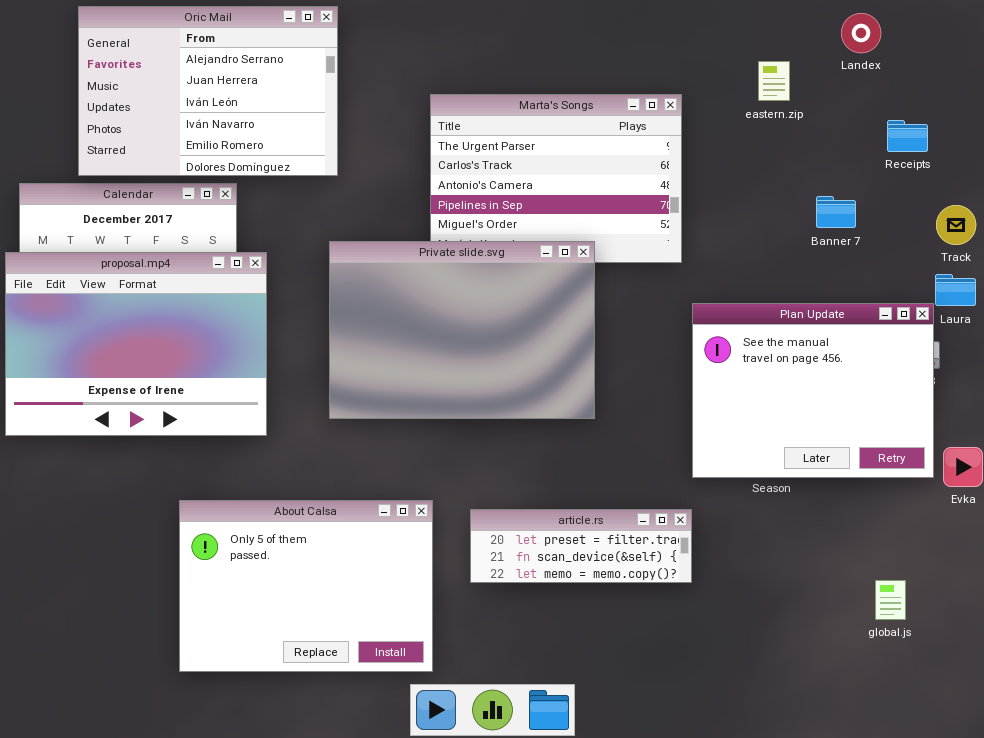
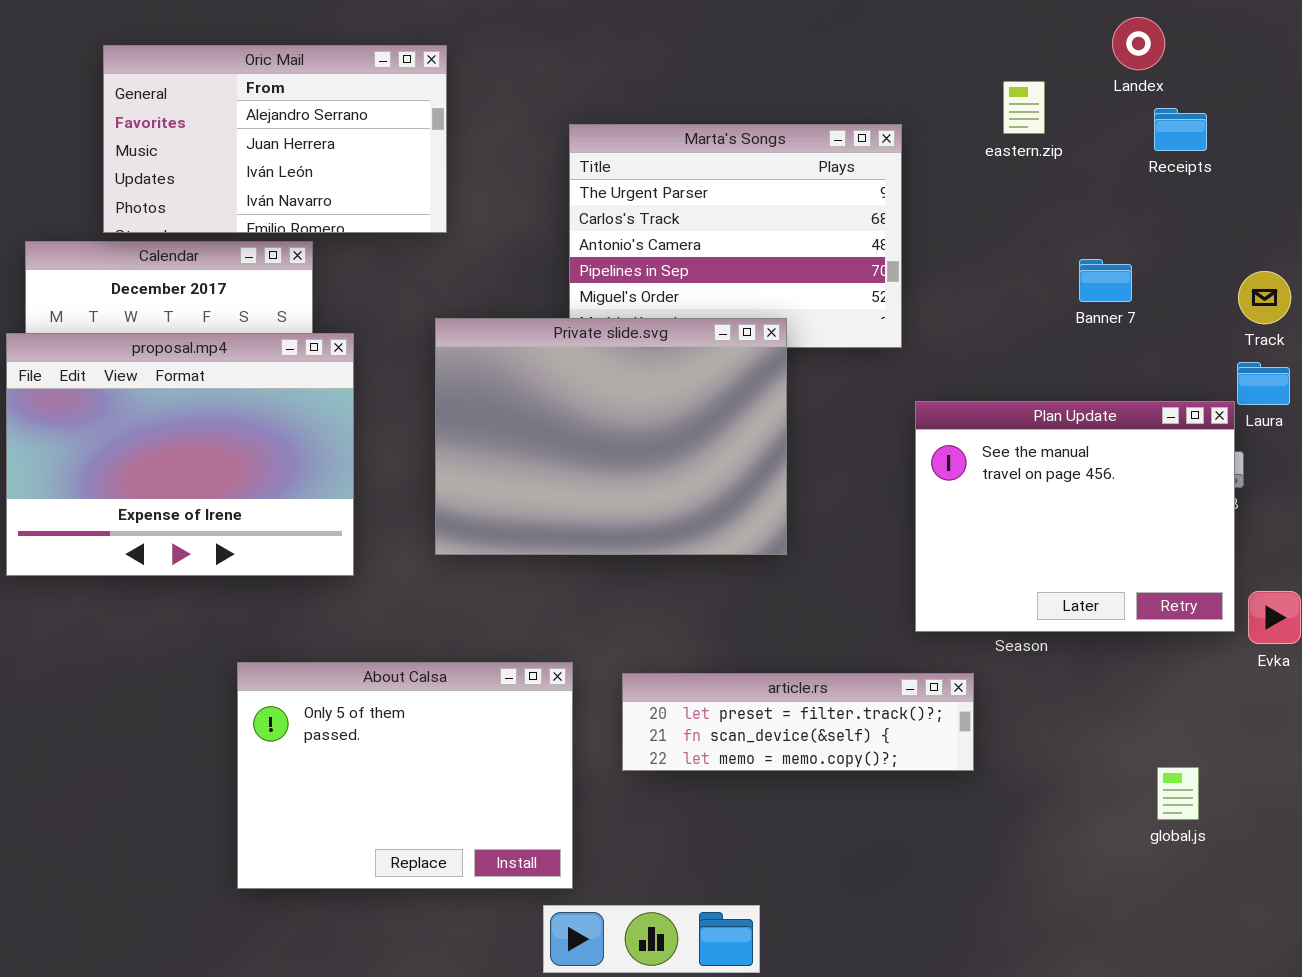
Oric Mail: [78,6,338,176] -> [103,45,447,233], resized
Receipts: [887,120,928,152] -> [1154,108,1207,151], moved
article.rs: [470,509,692,583] -> [622,673,974,771], resized

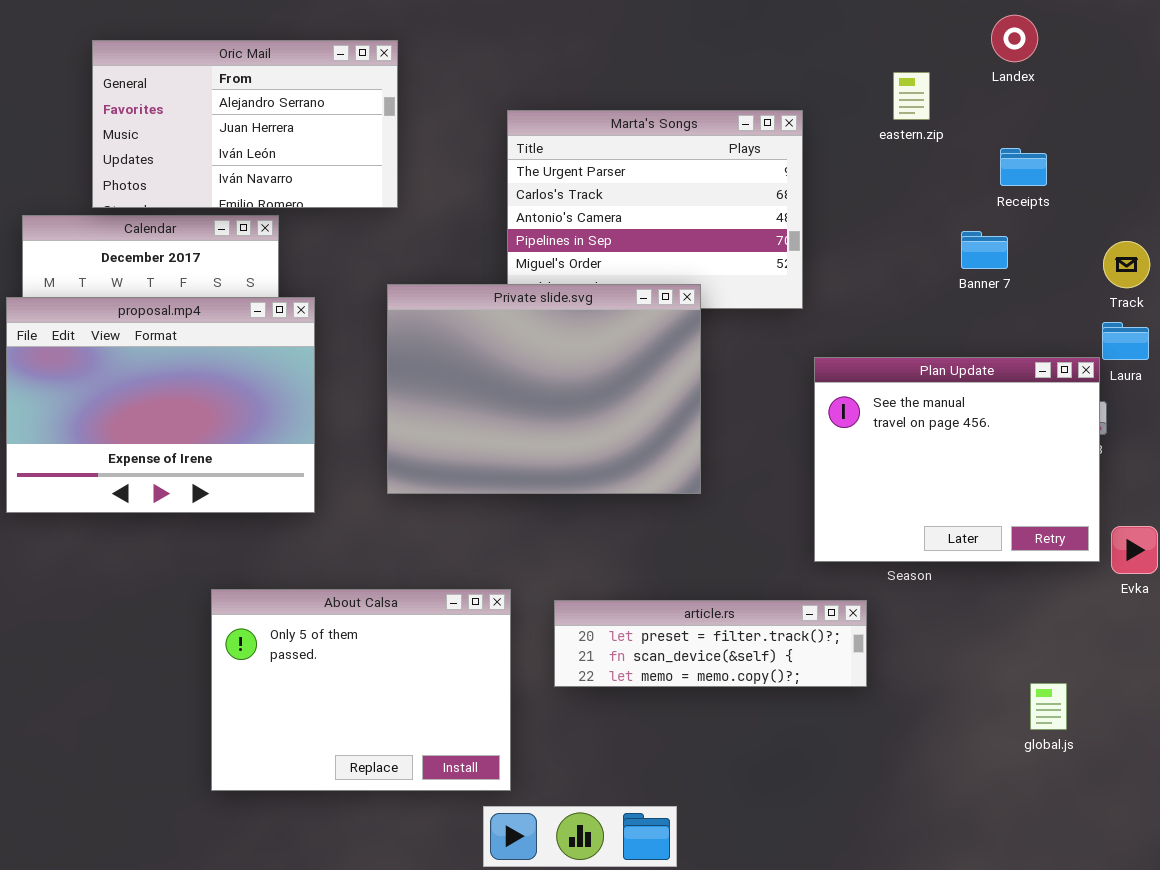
Receipts: [1154,108,1207,151] -> [1000,148,1047,186], moved

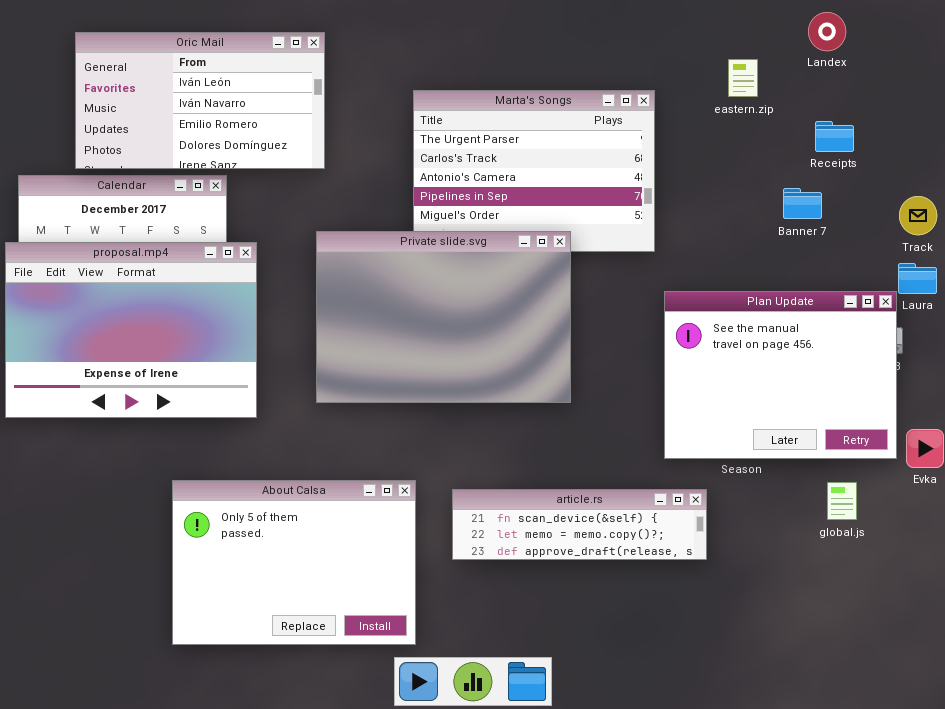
Oric Mail: [92,40,398,208] -> [75,32,325,169], scrolled down 2 rows
article.rs: [554,600,867,687] -> [452,489,707,560], scrolled down 1 row
global.js: [1030,683,1067,730] -> [827,482,857,520], moved

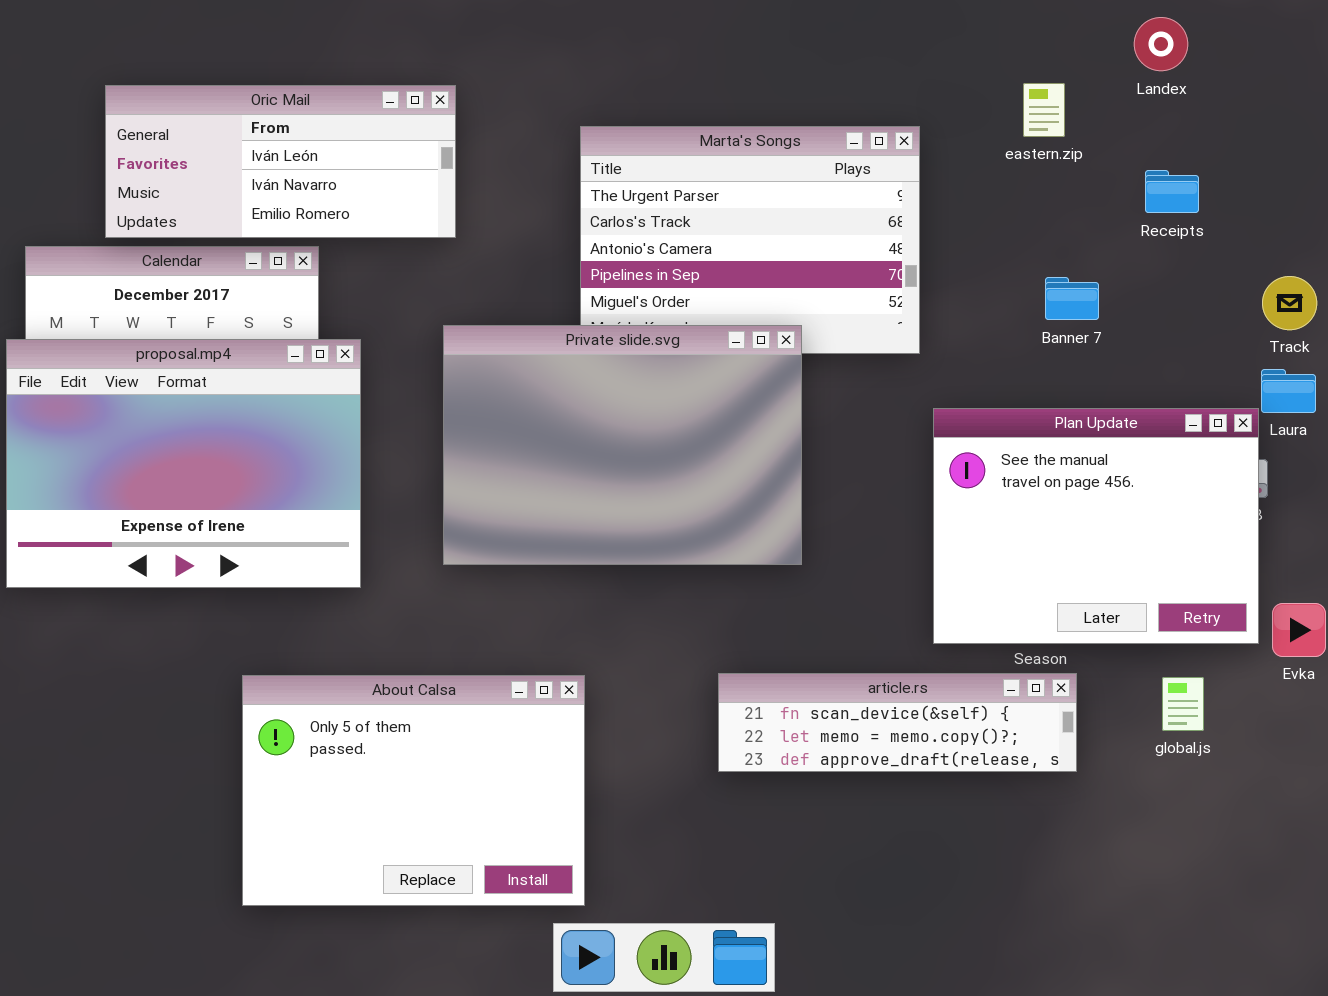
Oric Mail: [75,32,325,169] -> [105,85,456,238], resized
Banner 7: [783,188,822,219] -> [1045,277,1099,320], moved
article.rs: [452,489,707,560] -> [718,673,1077,772], moved

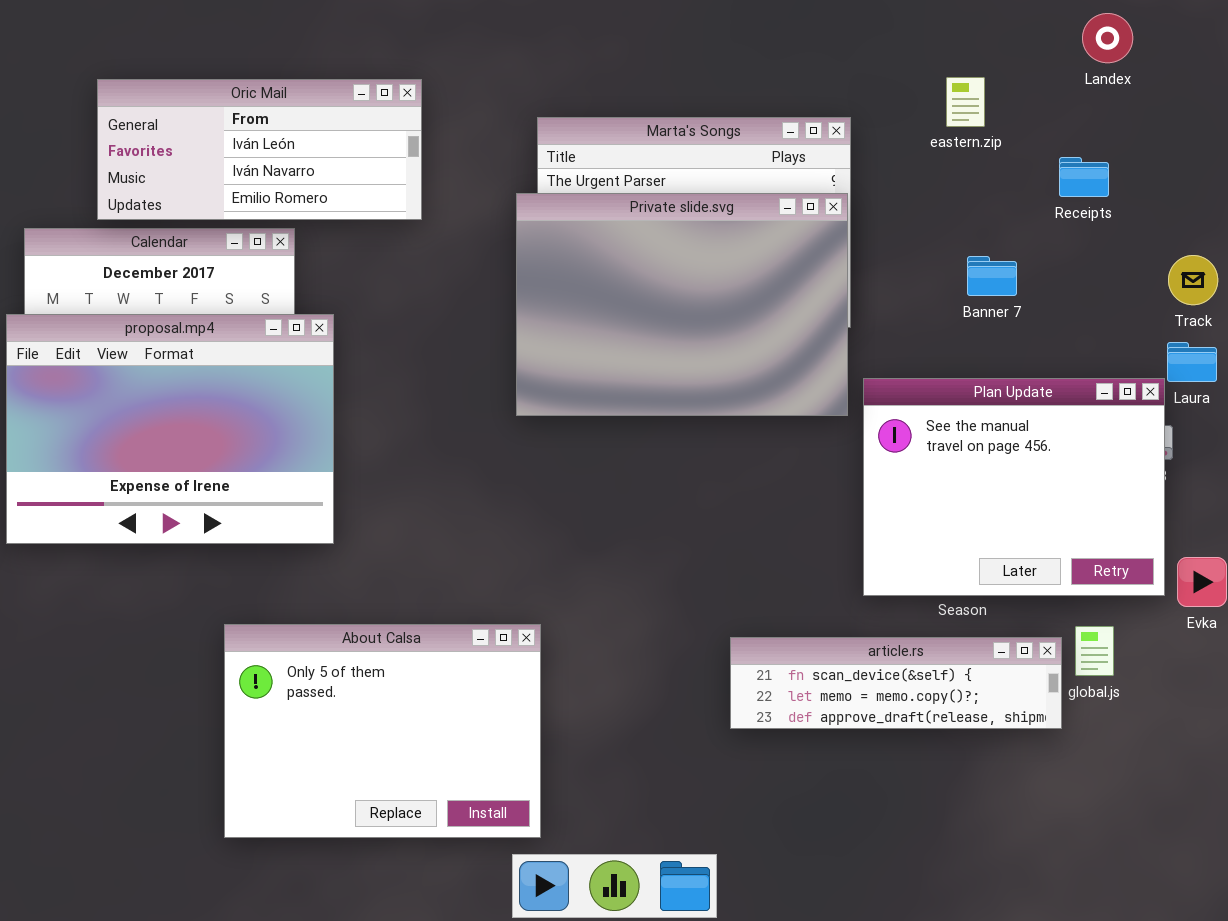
Landex: [1134,17,1188,71] -> [1082,13,1133,63], moved
Private slide.svg: [443,325,802,565] -> [516,193,848,416], moved
article.rs: [718,673,1077,772] -> [730,637,1062,729], moved

